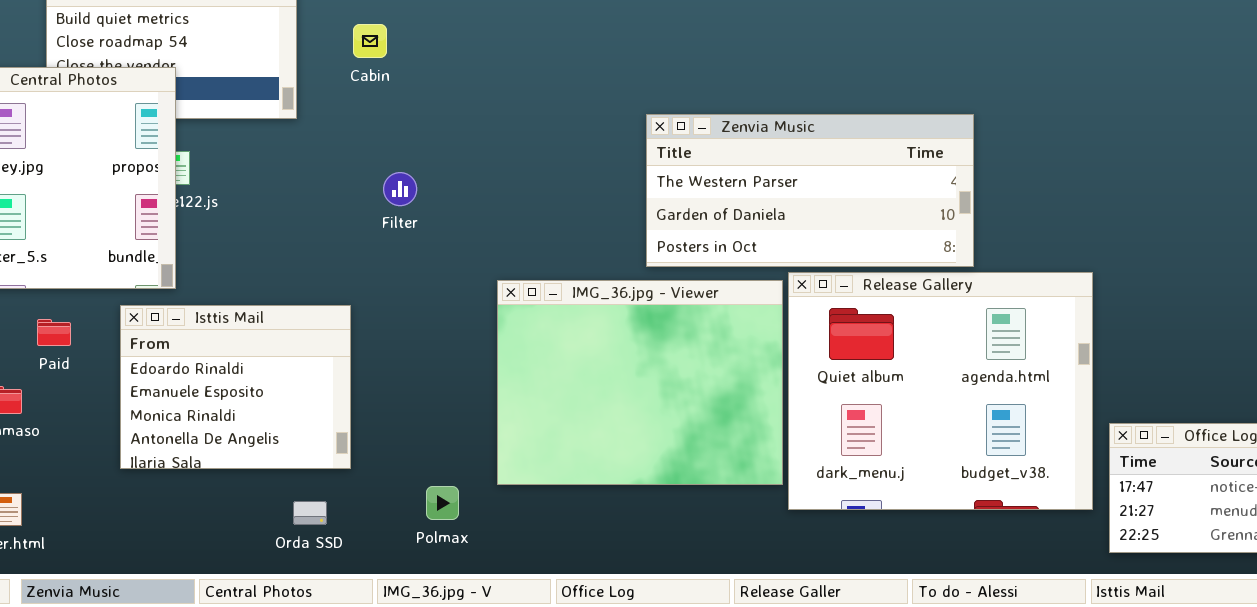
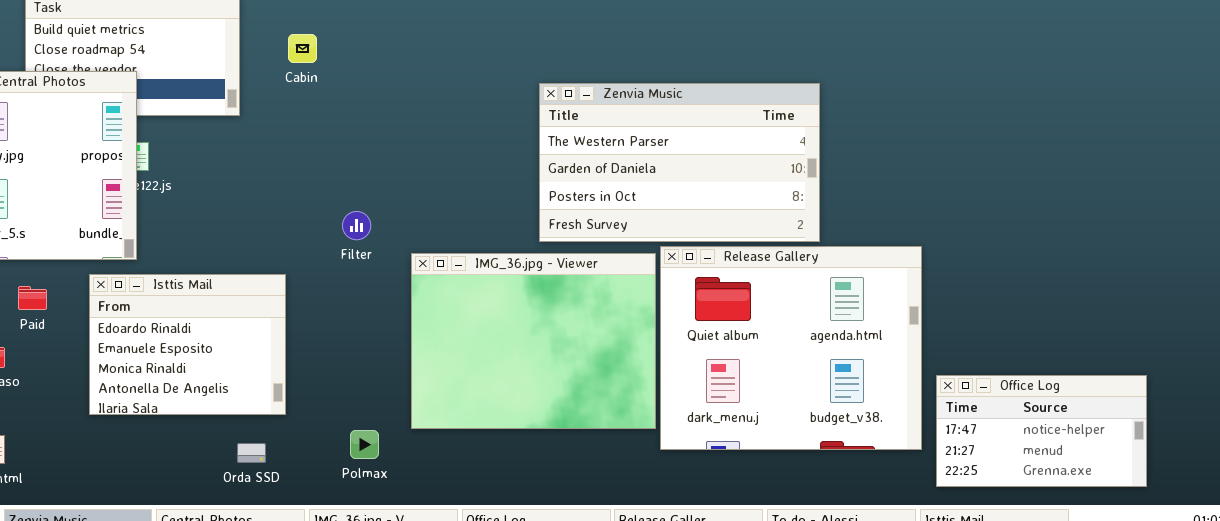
Zenvia Music: [646,114,974,267] -> [539,83,820,242], resized
Filter: [383,172,417,206] -> [342,211,371,240], moved

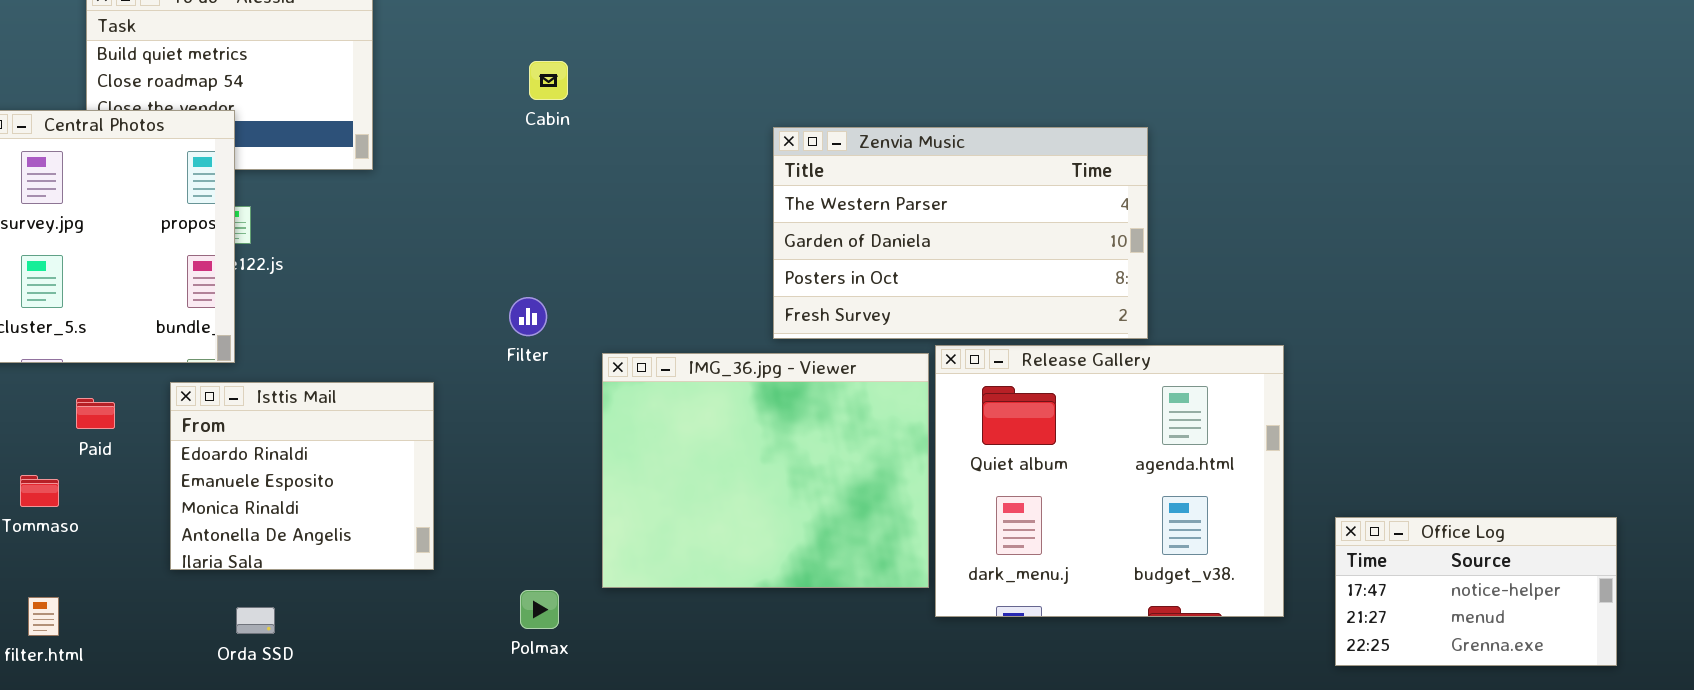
Cabin: [288,34,317,63] -> [529,61,568,100], moved
Office Log: [936,375,1147,487] -> [1335,517,1617,666], moved
Orda SSD: [237,443,266,463] -> [236,607,275,634], moved

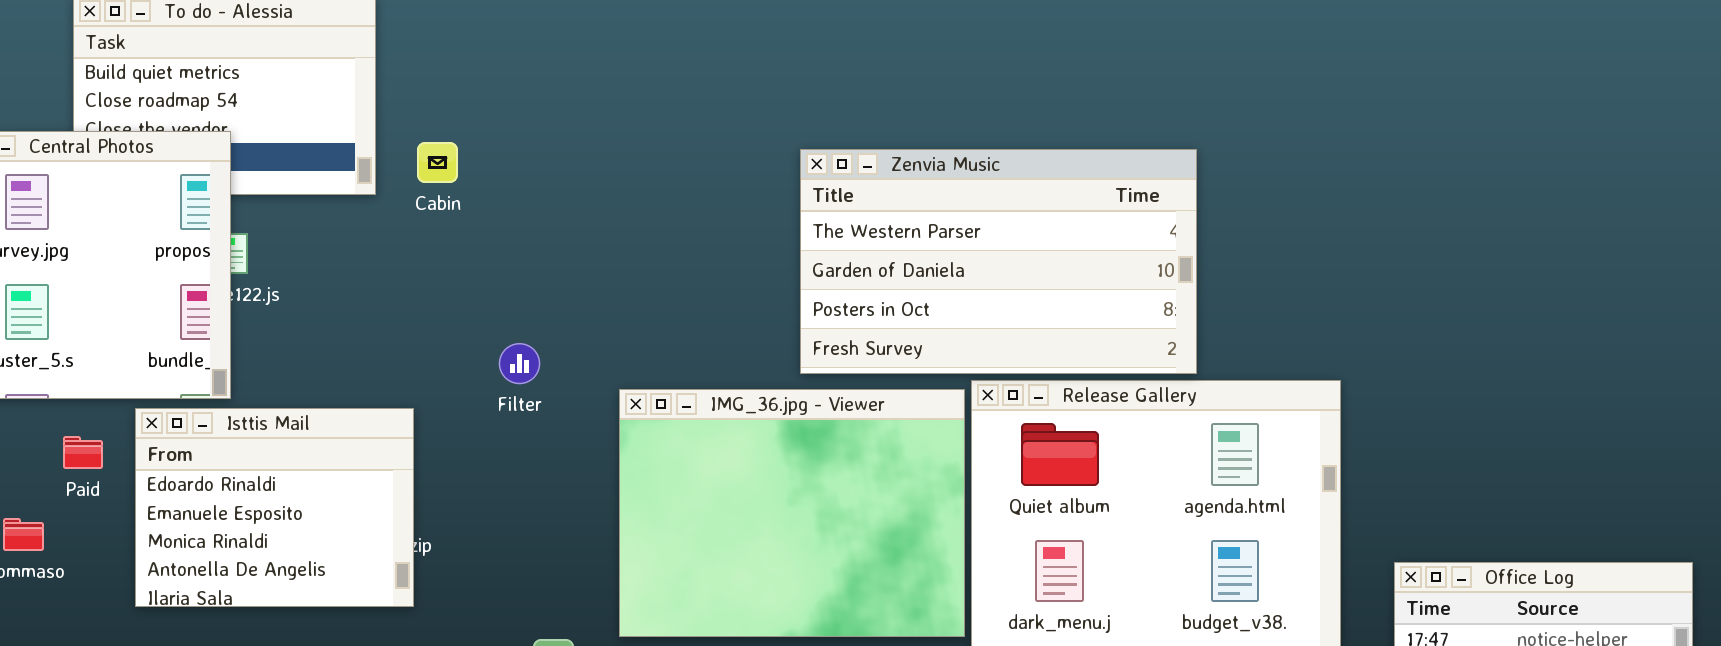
Cabin: [529,61,568,100] -> [417,142,458,183], moved
Filter: [509,297,547,336] -> [499,343,540,384], moved
Isttis Mail: [170,382,434,570] -> [135,408,414,607], moved

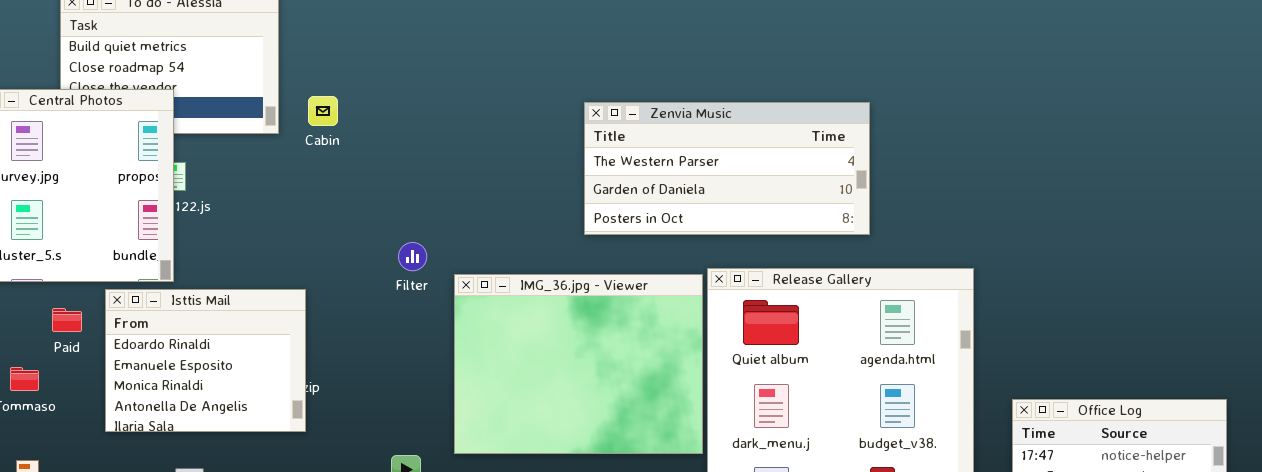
Zenvia Music: [800,149,1197,374] -> [584,102,870,235], resized
Filter: [499,343,540,384] -> [398,242,427,271], moved

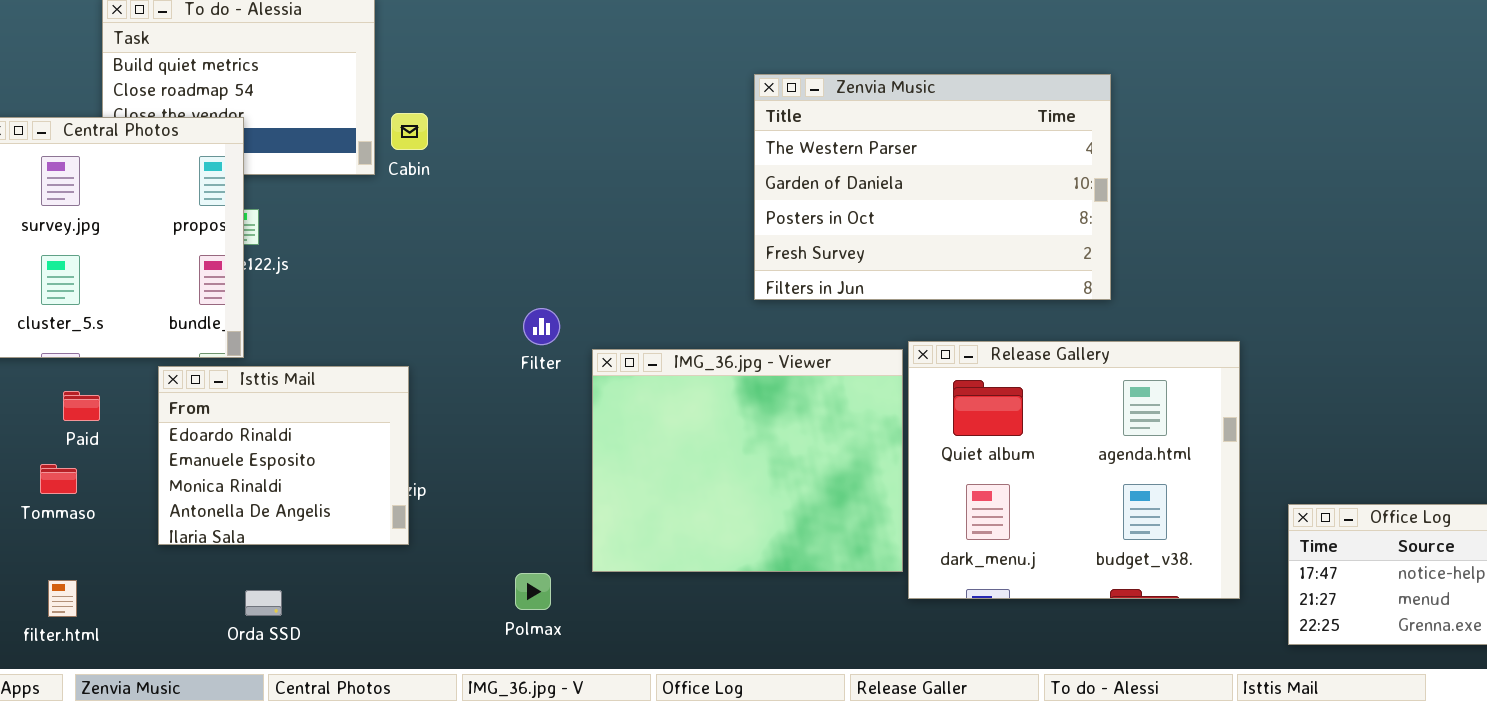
Cabin: [308,96,338,126] -> [391,113,428,150], moved
Zenvia Music: [584,102,870,235] -> [754,74,1111,300], resized
Paid: [52,308,82,332] -> [63,391,100,421], moved

